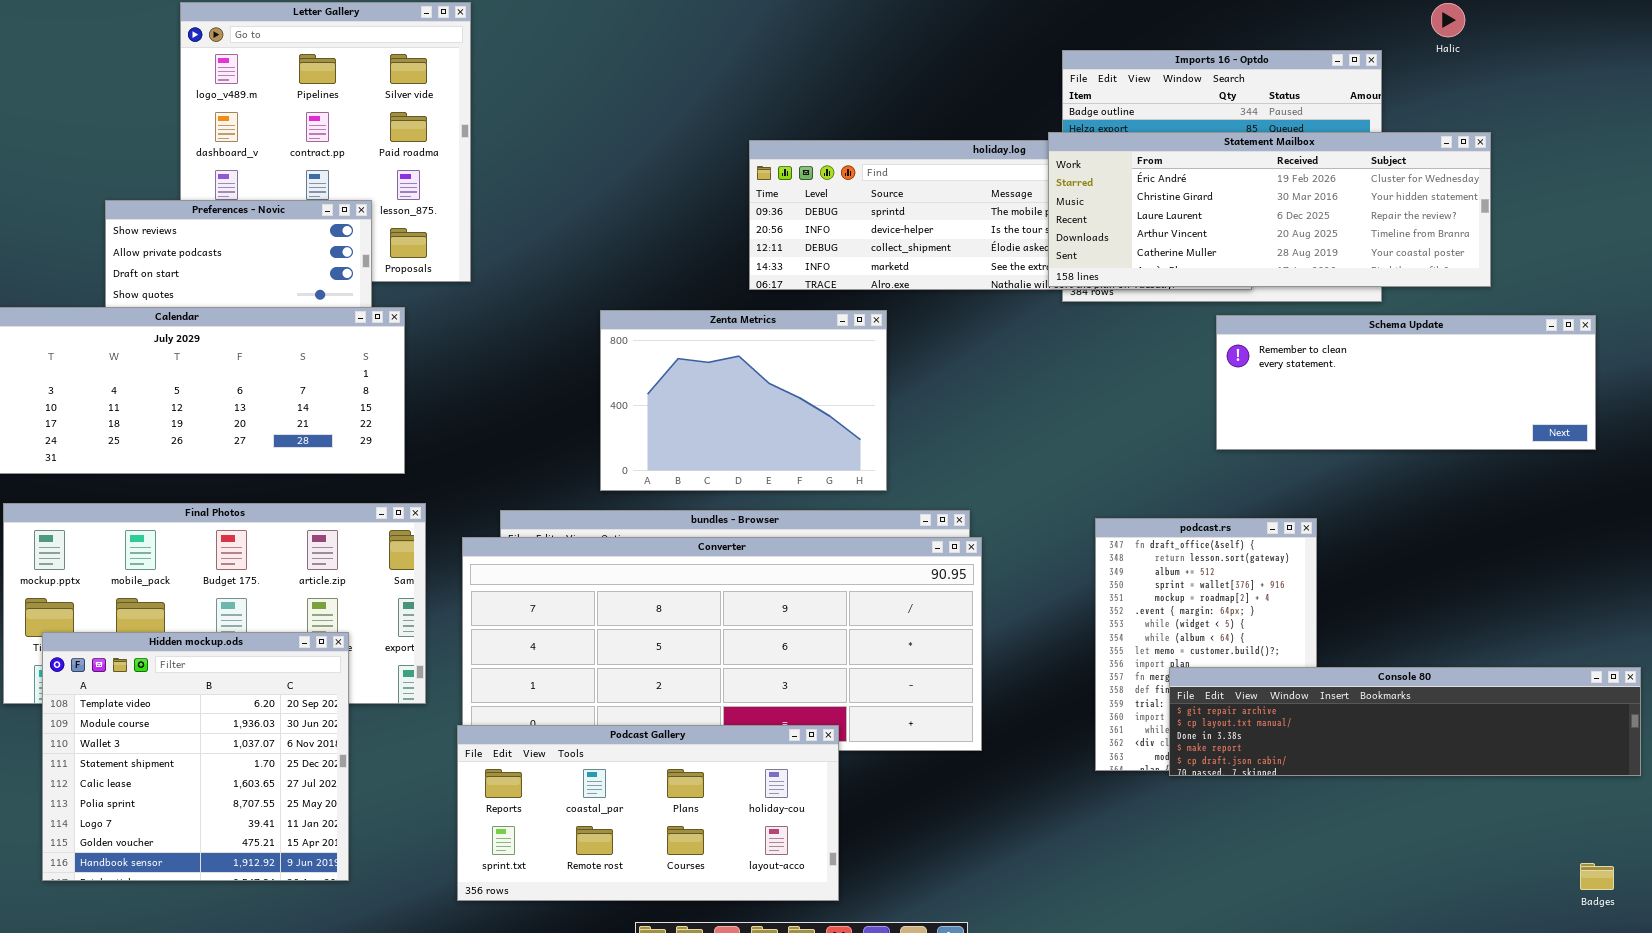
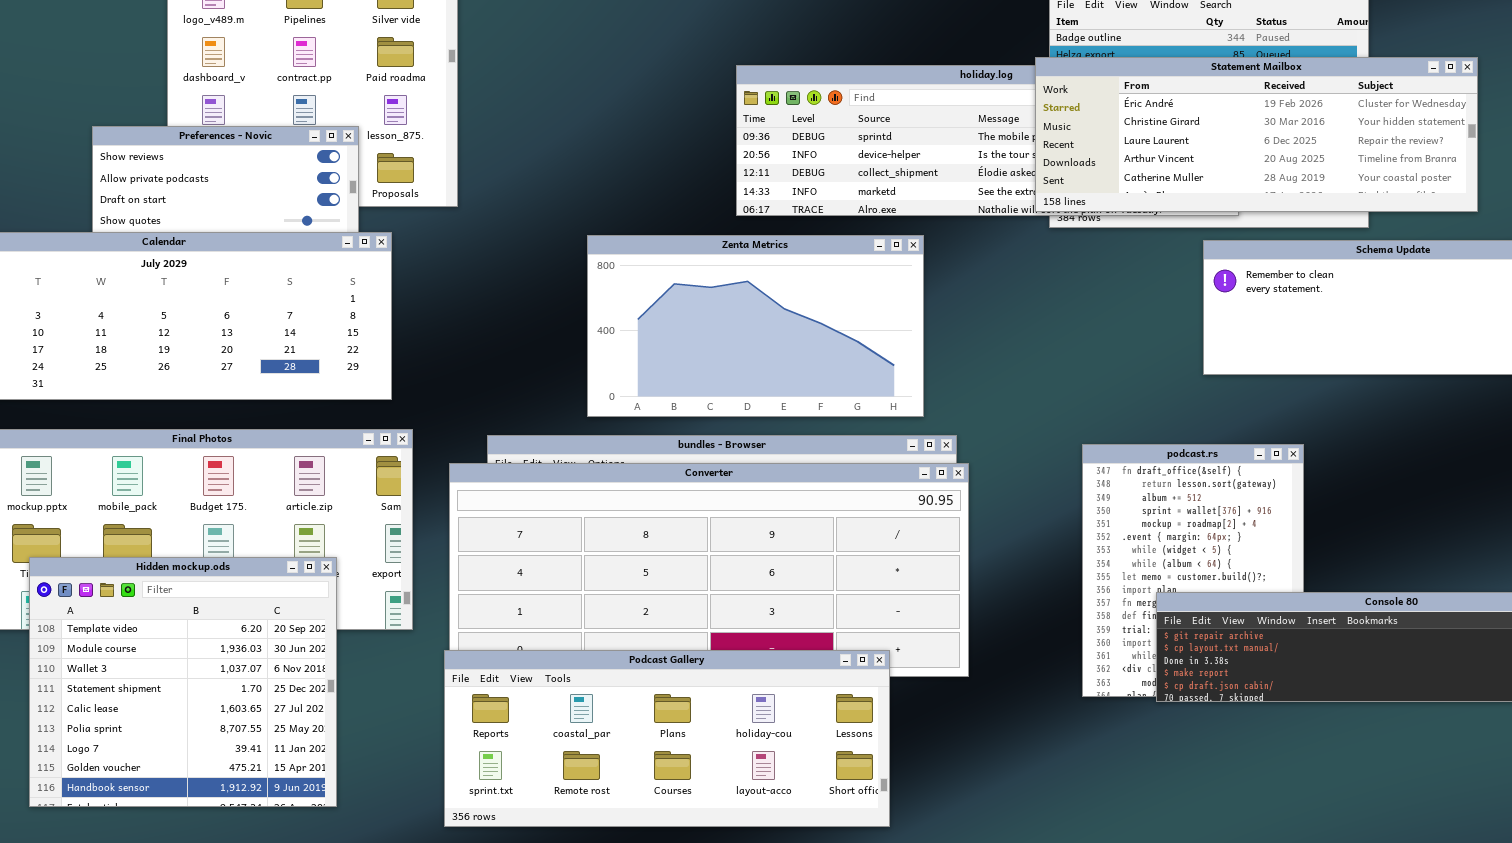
Zenta Metrics: [600,310,887,491] -> [587,235,924,417], resized
Podcast Gallery: [457,725,839,901] -> [444,650,890,827], resized

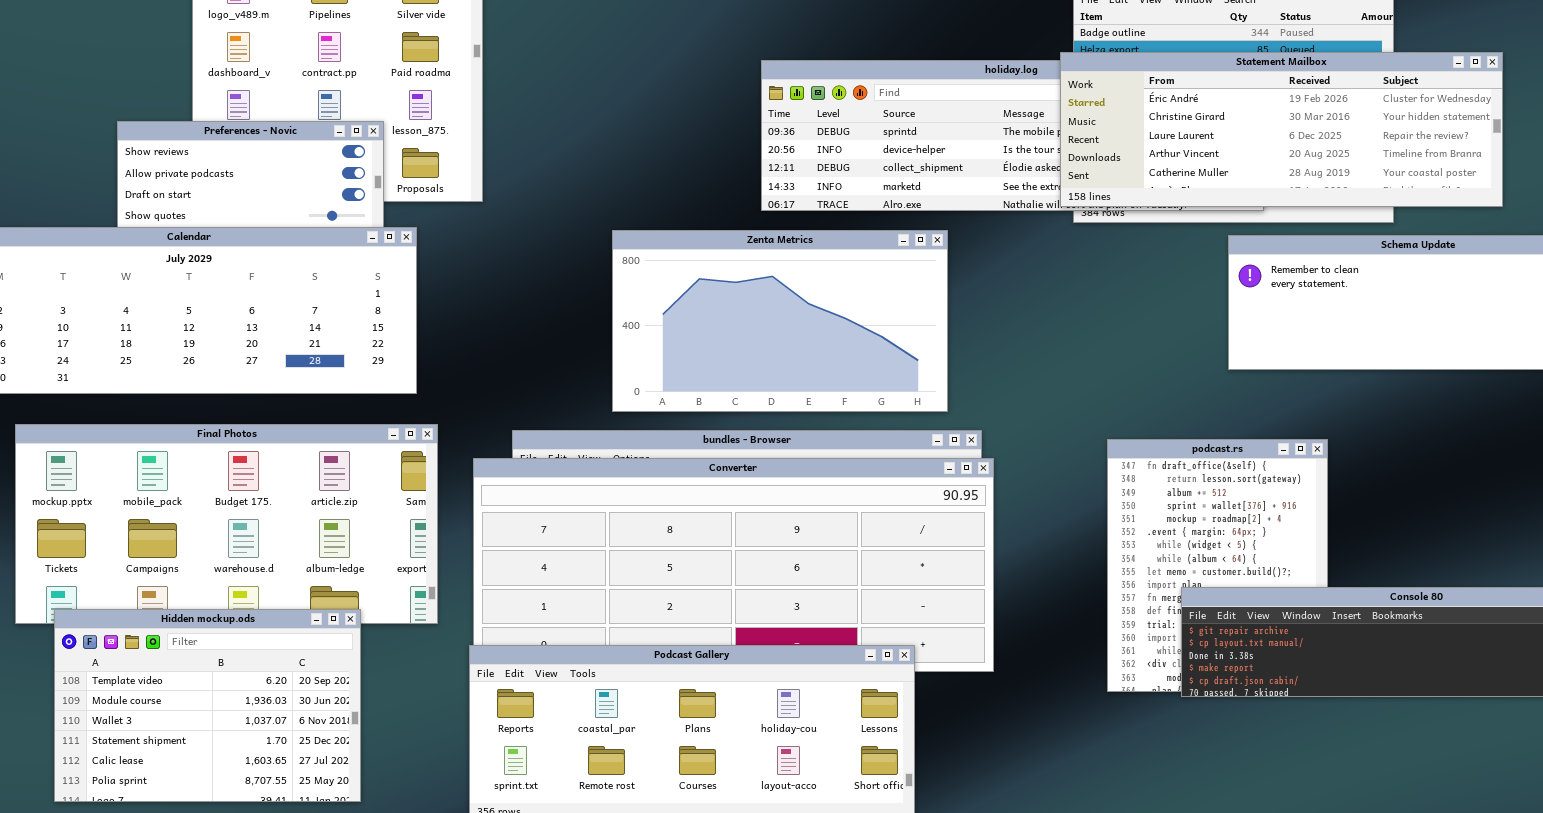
Hidden mockup.ods: [29,557,337,807] -> [54,609,361,802], resized

